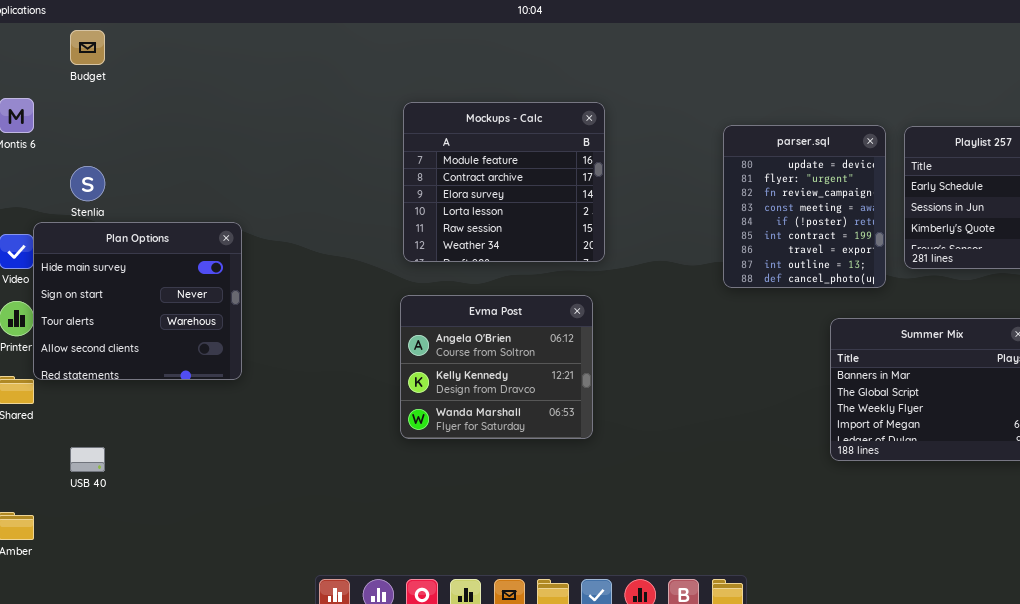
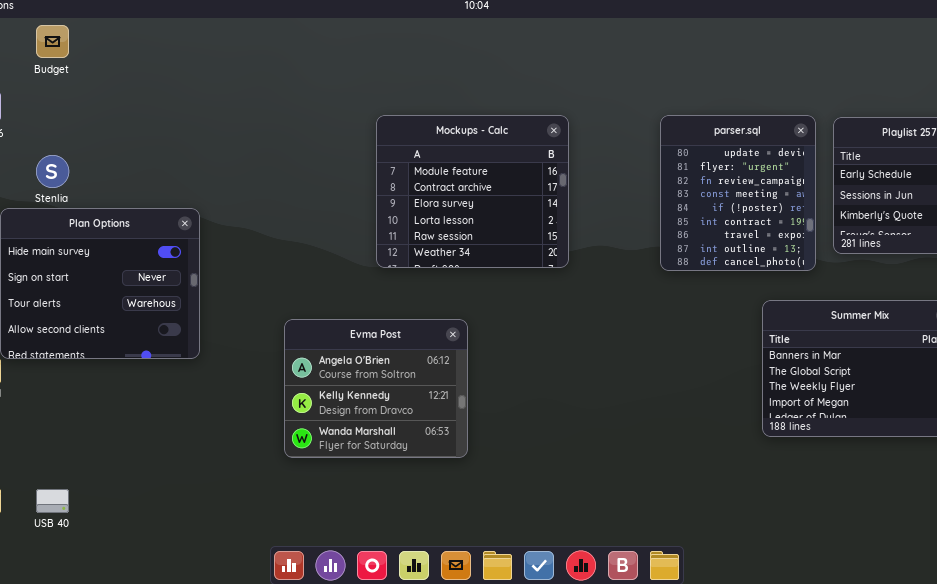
Mockups - Calc: [403,102,605,262] -> [376,115,569,268], moved
Evma Post: [400,295,593,439] -> [284,319,468,458], moved
USB 40: [70,447,105,472] -> [36,489,69,513], moved

